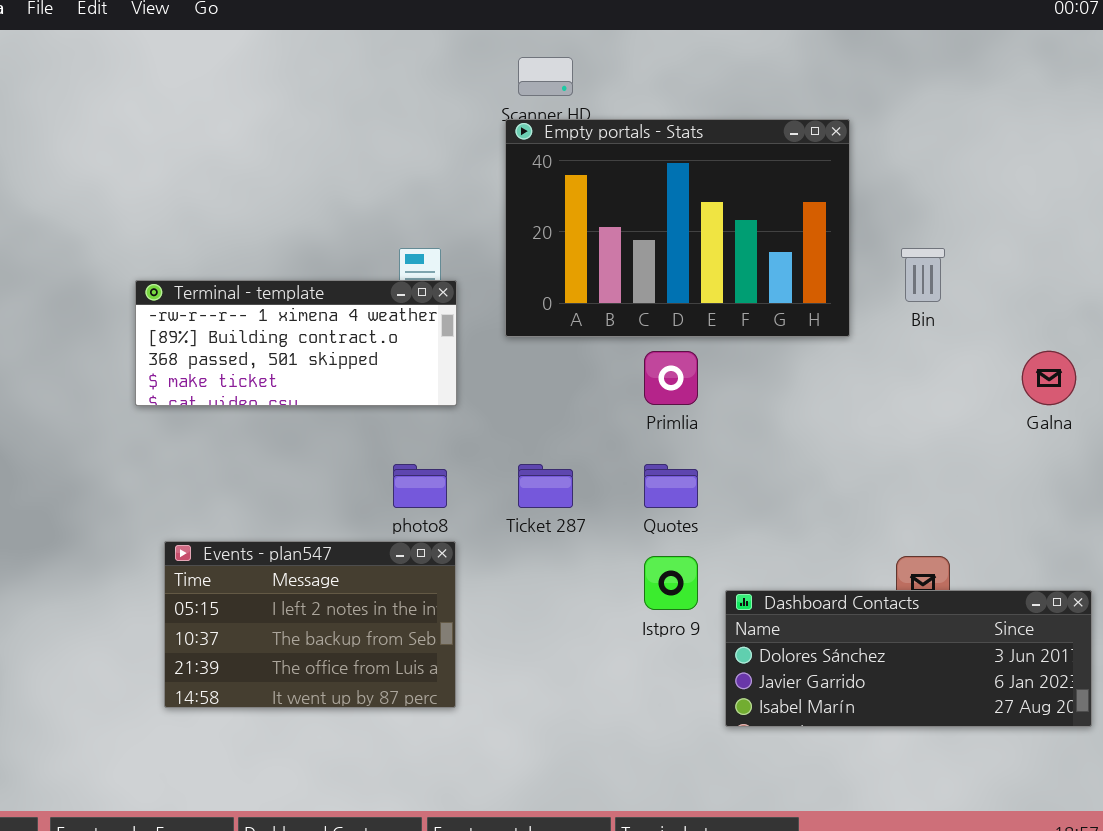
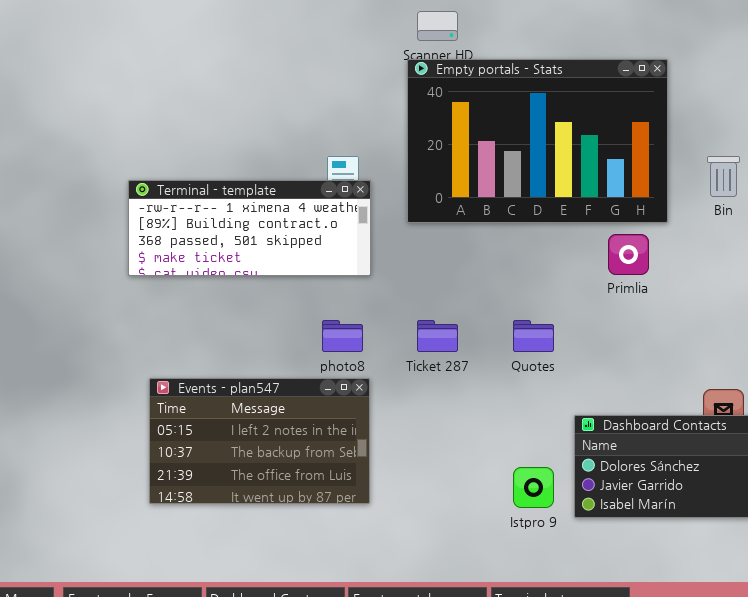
Primlia: [644,351,698,405] -> [608,234,649,275], moved
Istpro 9: [644,556,698,610] -> [513,467,554,508], moved

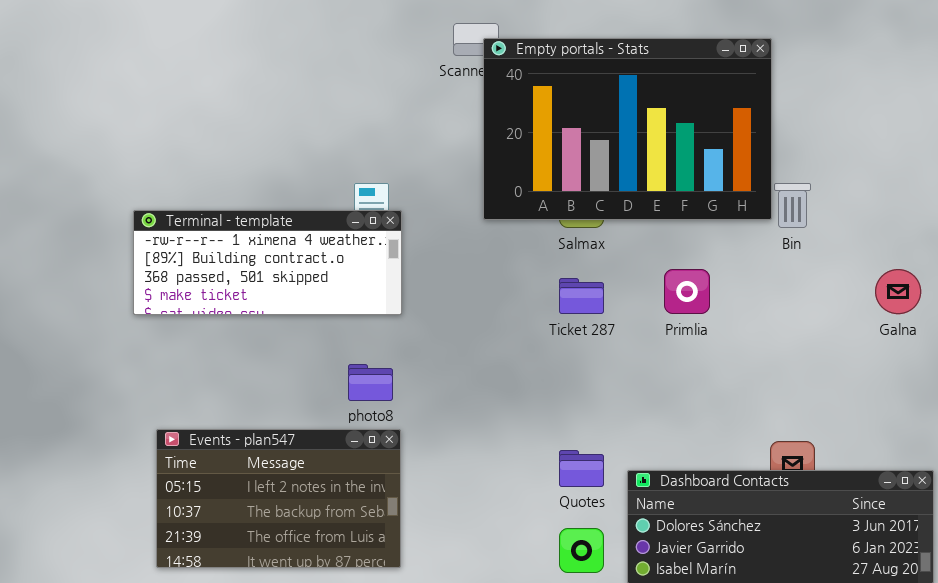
Empty portals - Stats: [407,59,668,223] -> [483,38,772,220], moved
Ticket 287: [417,320,458,352] -> [559,278,604,314], moved
Quotes: [513,320,554,352] -> [559,450,604,487], moved

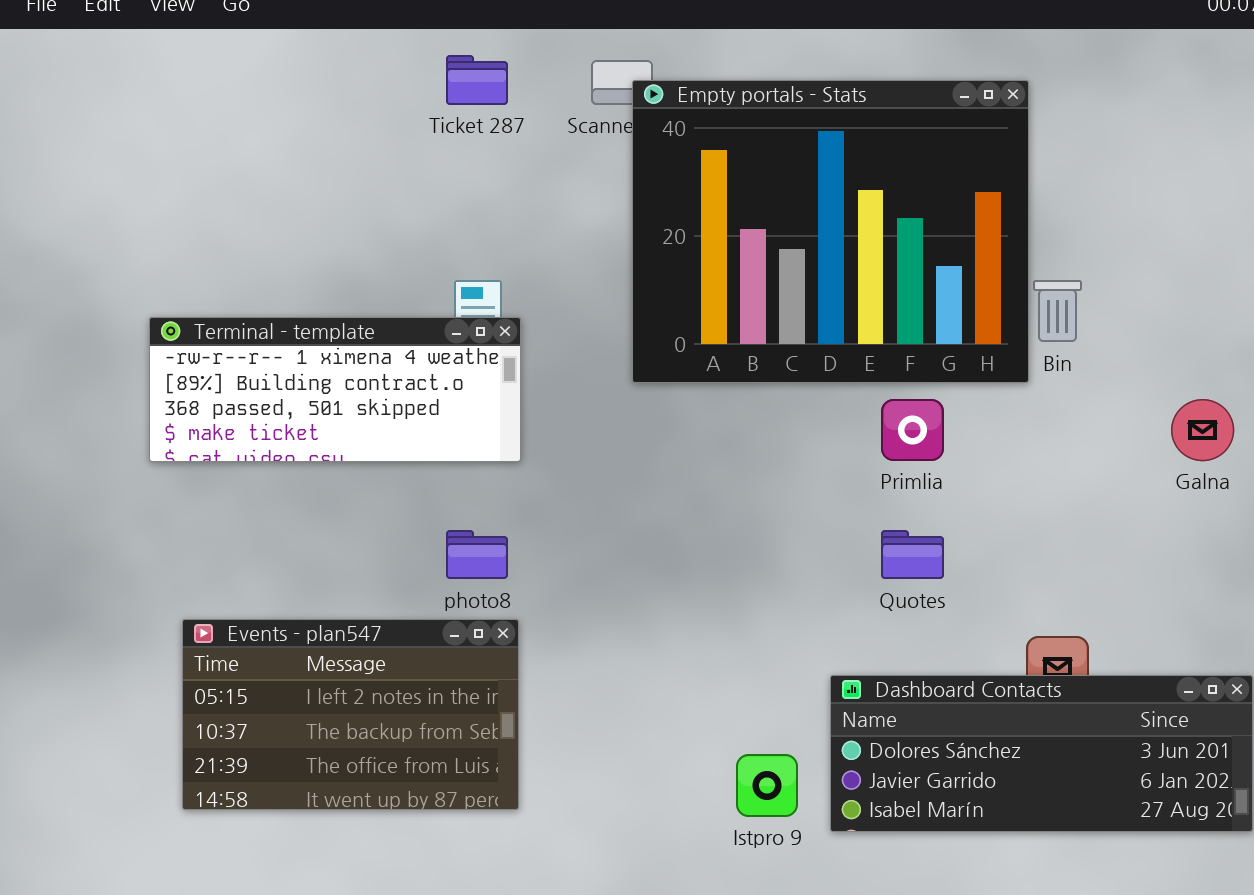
Empty portals - Stats: [483,38,772,220] -> [632,80,1029,383], resized
Ticket 287: [559,278,604,314] -> [446,55,508,105], moved
Quotes: [559,450,604,487] -> [881,530,944,579], moved

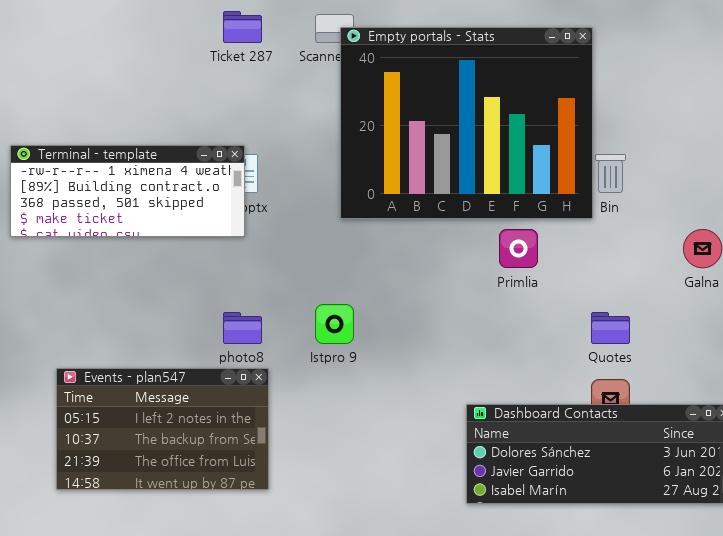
Terminal - template: [149,317,521,462] -> [10,145,245,237], moved
Quotes: [881,530,944,579] -> [591,312,630,344], moved
Istpro 9: [736,754,798,817] -> [315,304,354,344], moved

